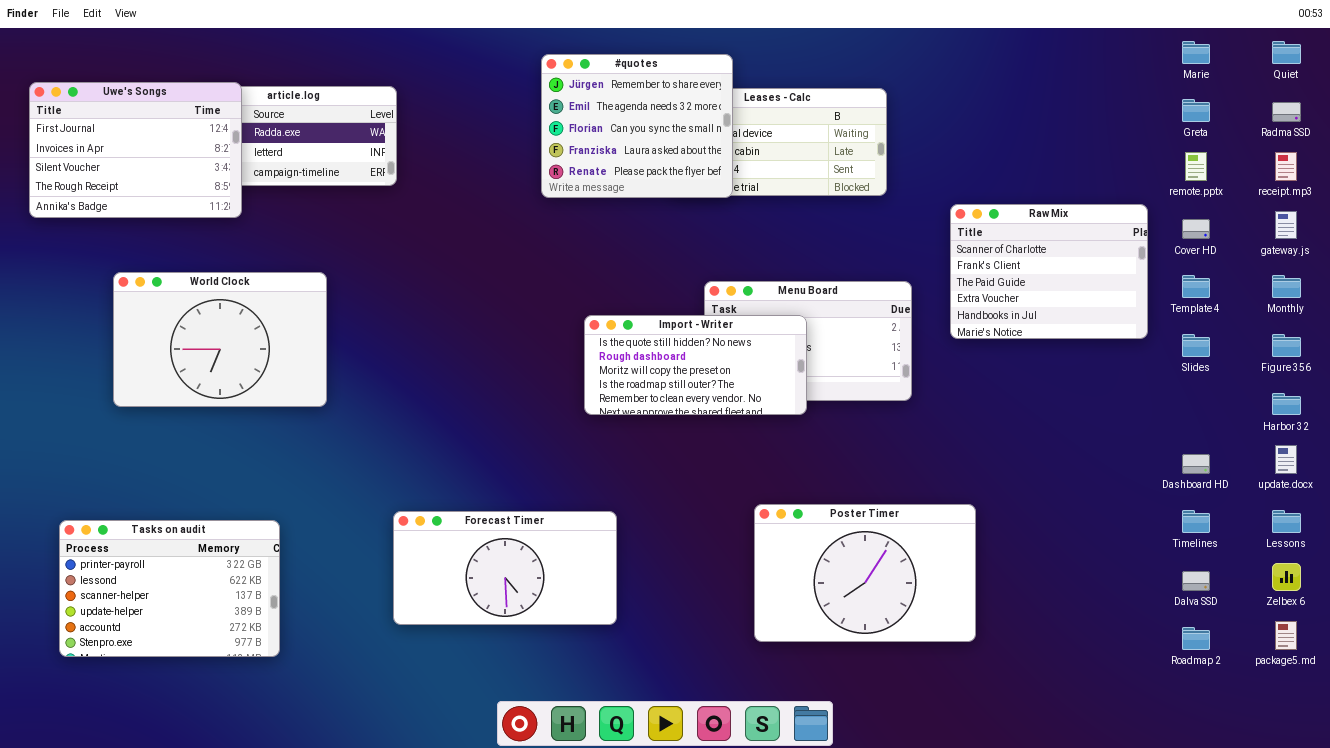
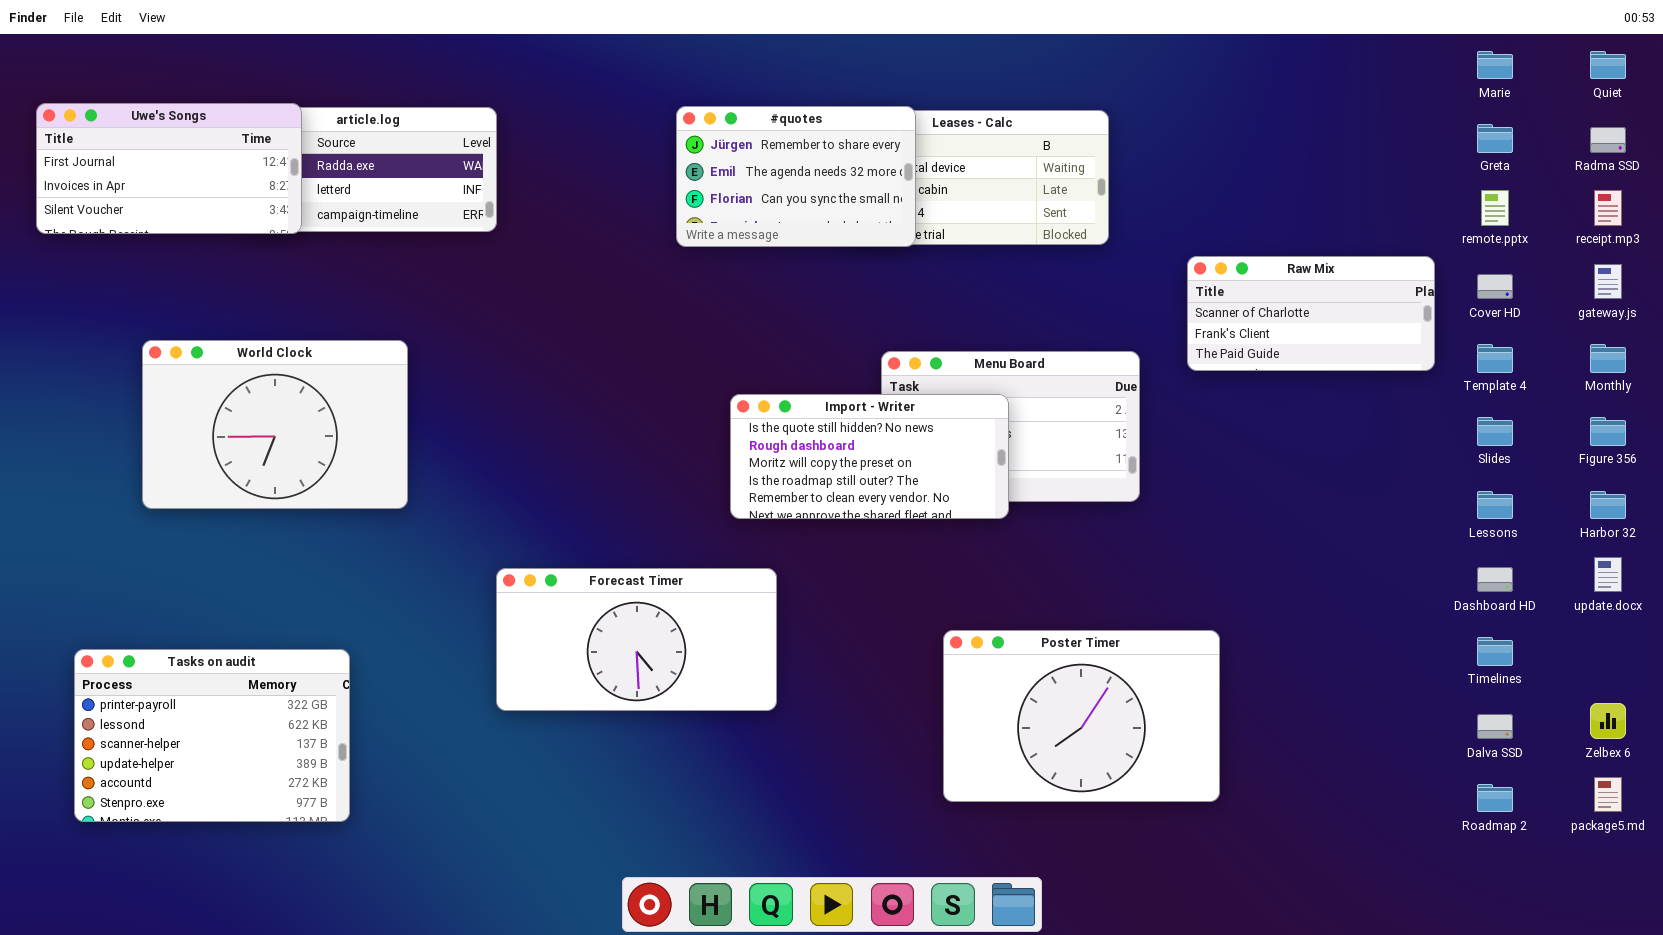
#quotes: [541,54,733,198] -> [676,106,916,247], resized
Uwe's Songs: [29,82,242,218] -> [36,103,302,234], resized
Raw Mix: [950,204,1148,339] -> [1187,256,1435,371], resized
Lessons: [1272,510,1301,533] -> [1477,491,1513,519], moved
Forecast Timer: [393,511,617,625] -> [496,568,777,711], moved

